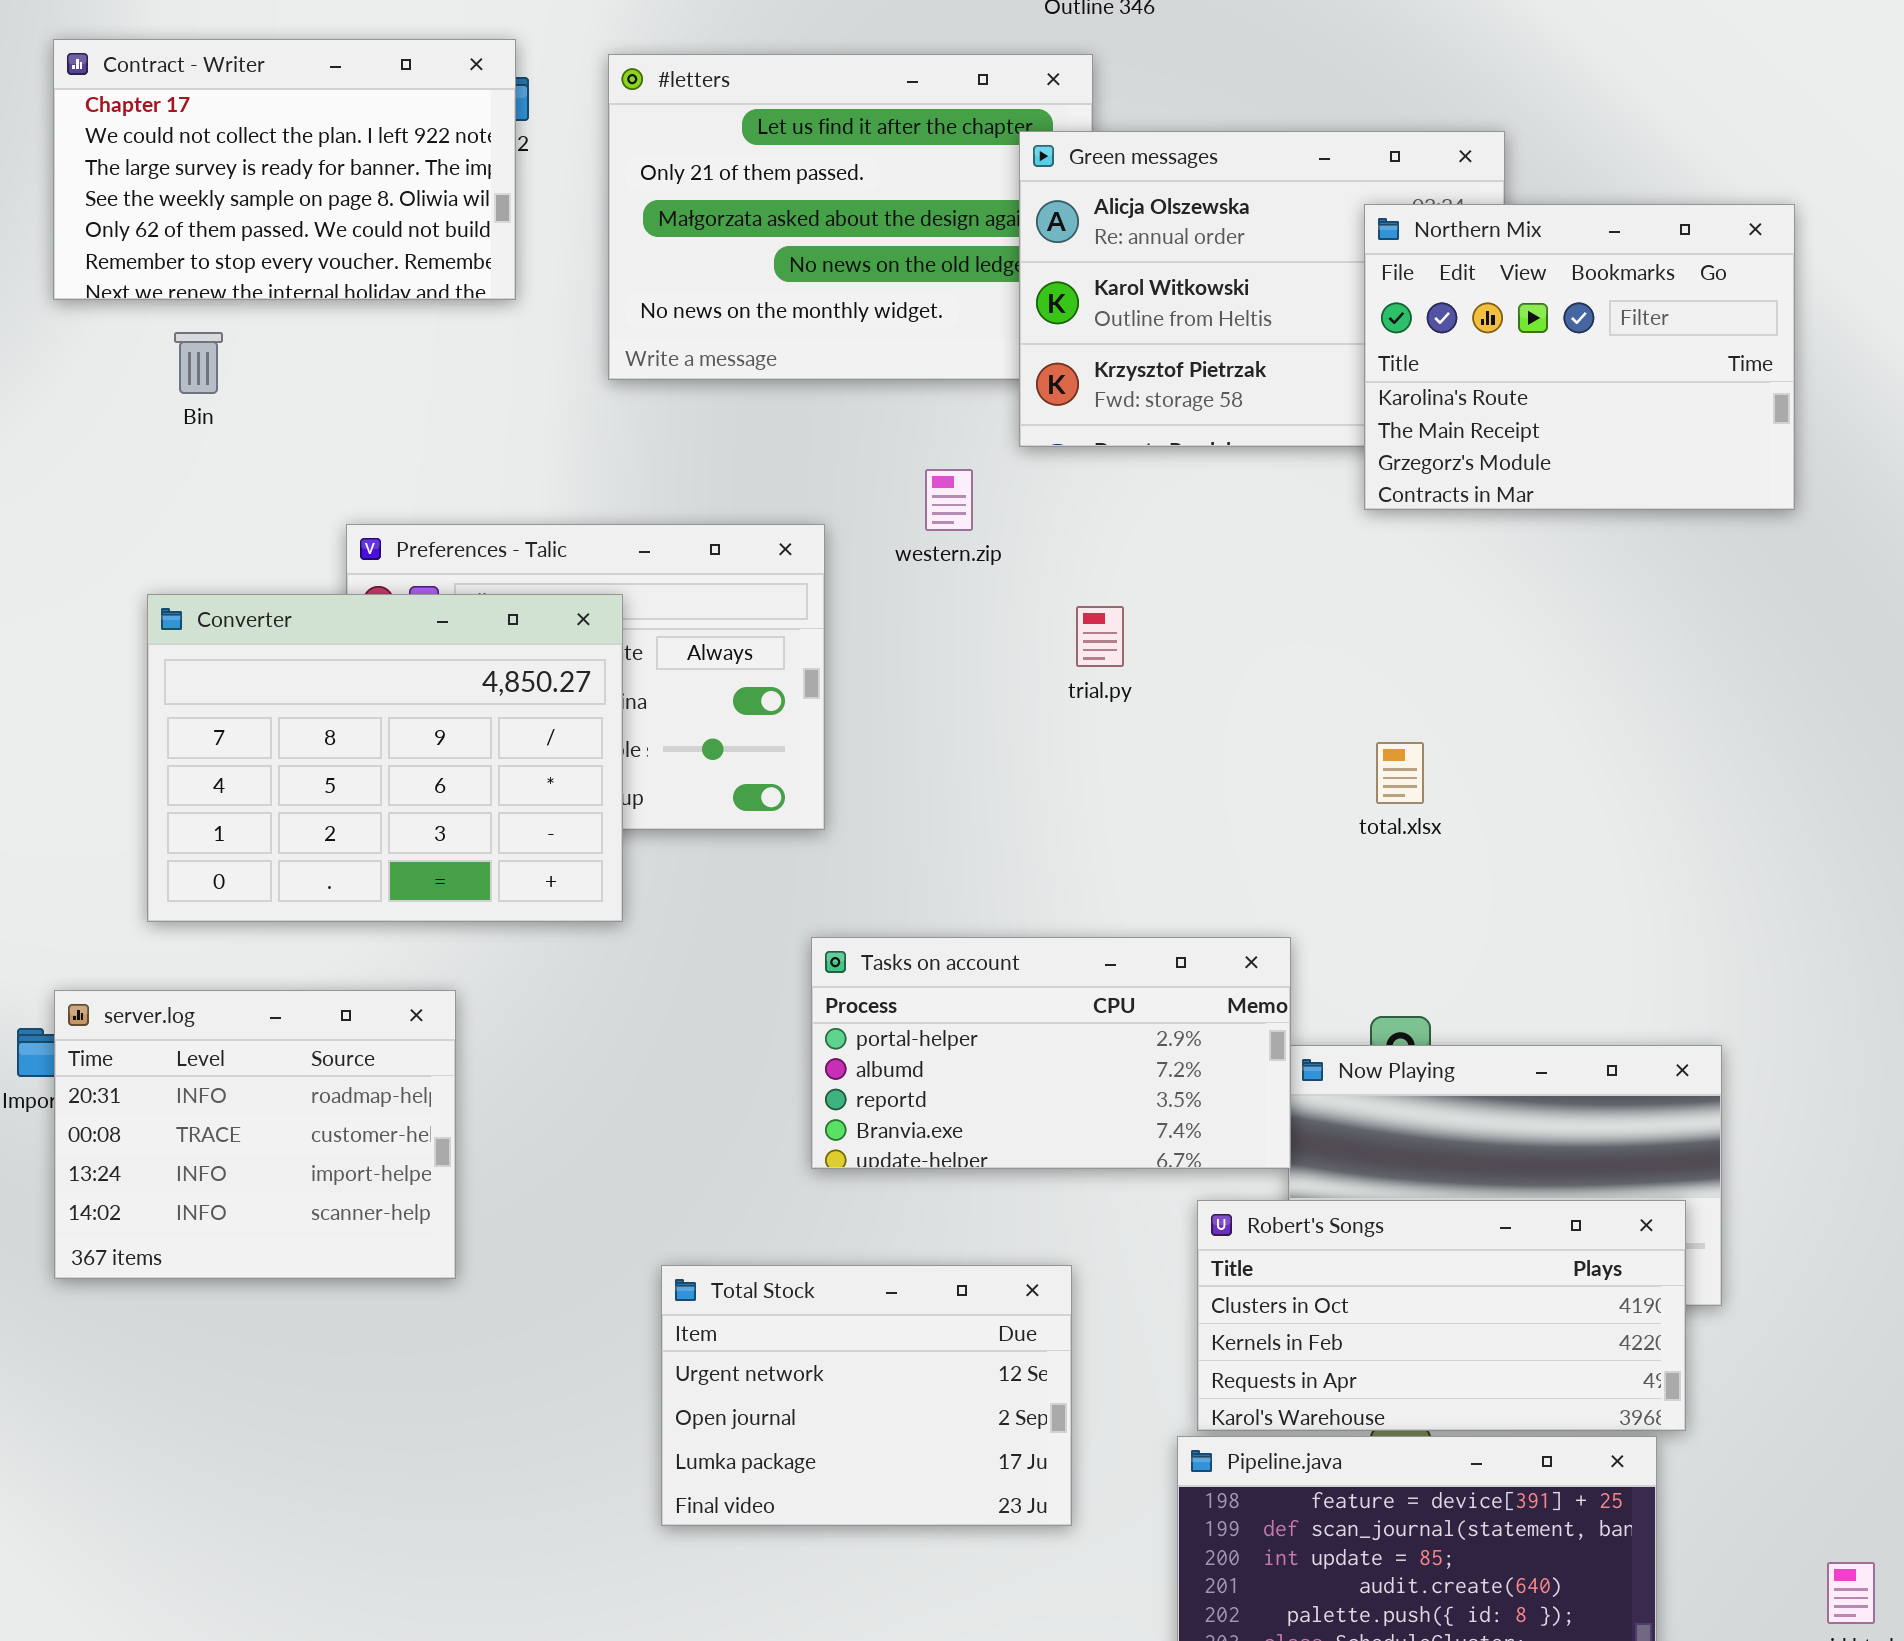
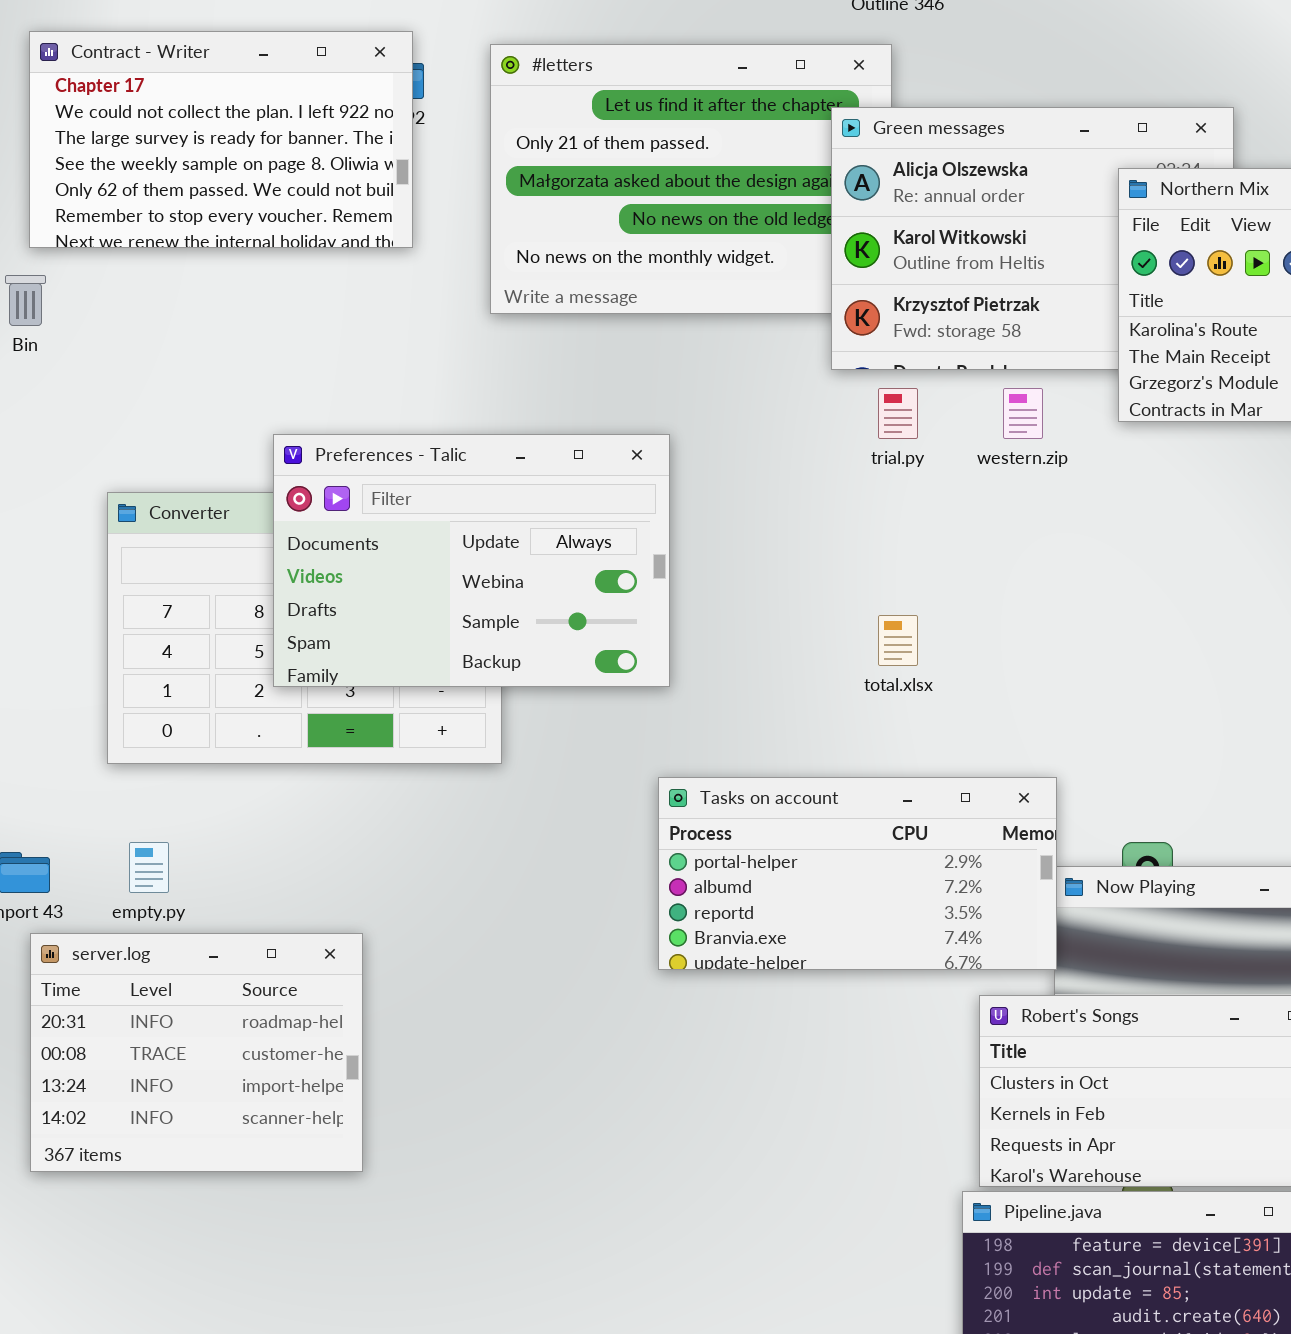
Bin: [174,332,223,394] -> [5,275,46,326], moved
western.zip: [925,469,973,531] -> [1003,388,1043,439], moved
Preferences - Talic: [346,524,825,830] -> [273,434,670,687], raised
trial.py: [1076,606,1124,667] -> [878,388,918,439], moved
total.xlsx: [1376,742,1424,804] -> [878,615,918,666], moved
server.log: [54,990,456,1279] -> [30,933,363,1172], moved
Total Stock: [661,1265,1072,1526] -> none, closed

